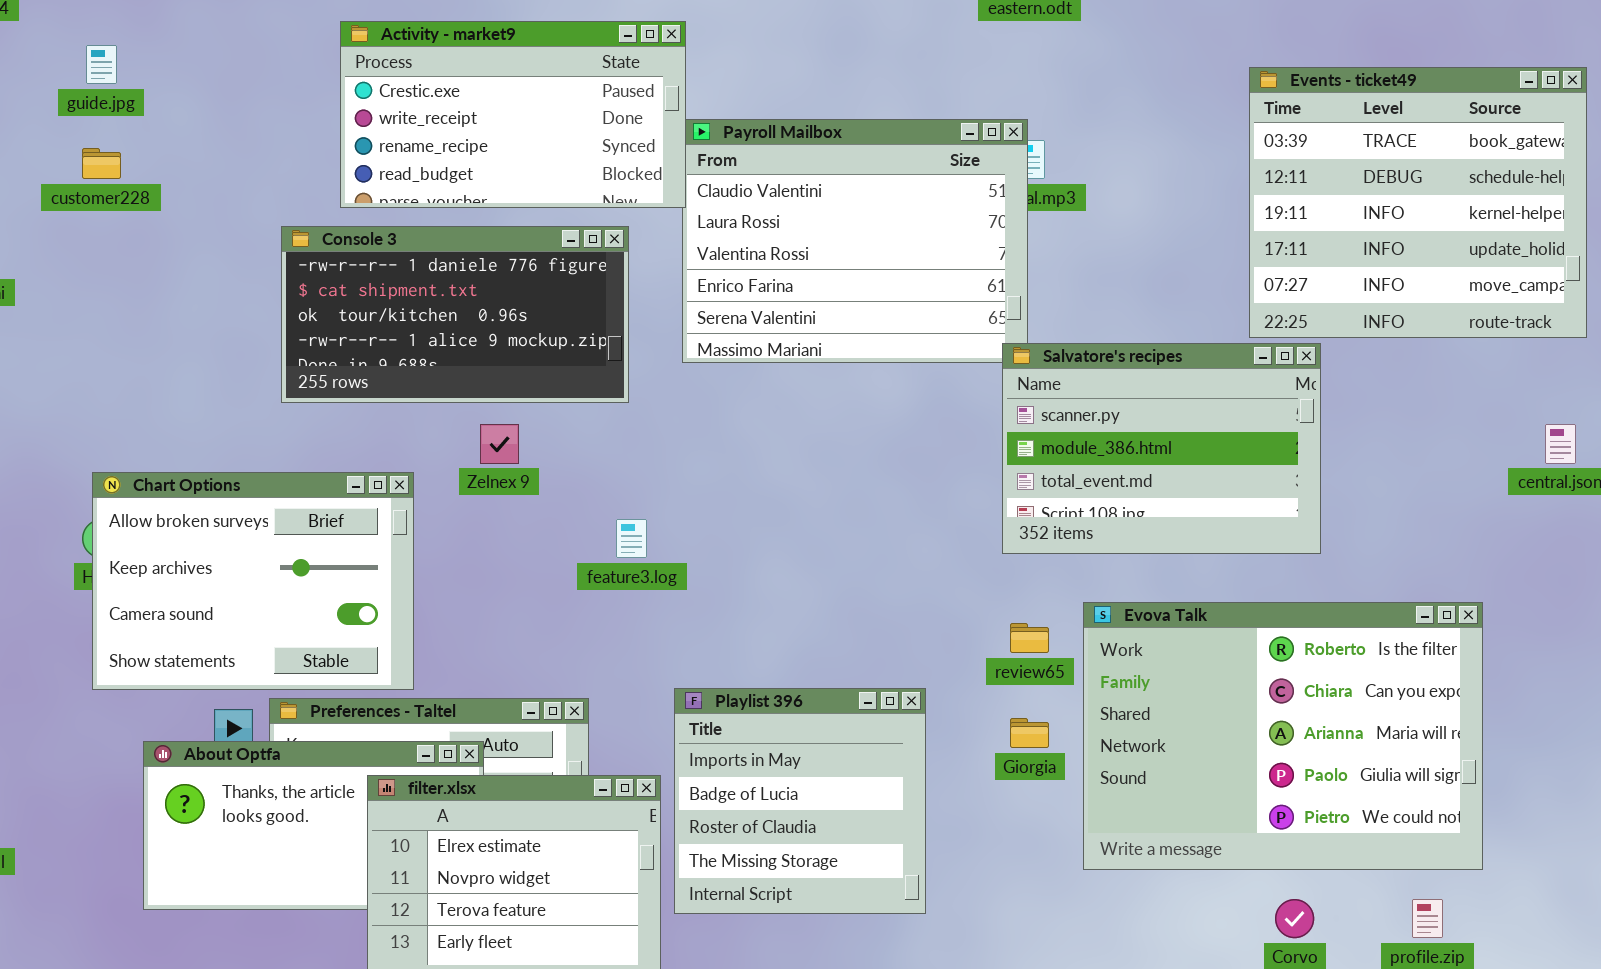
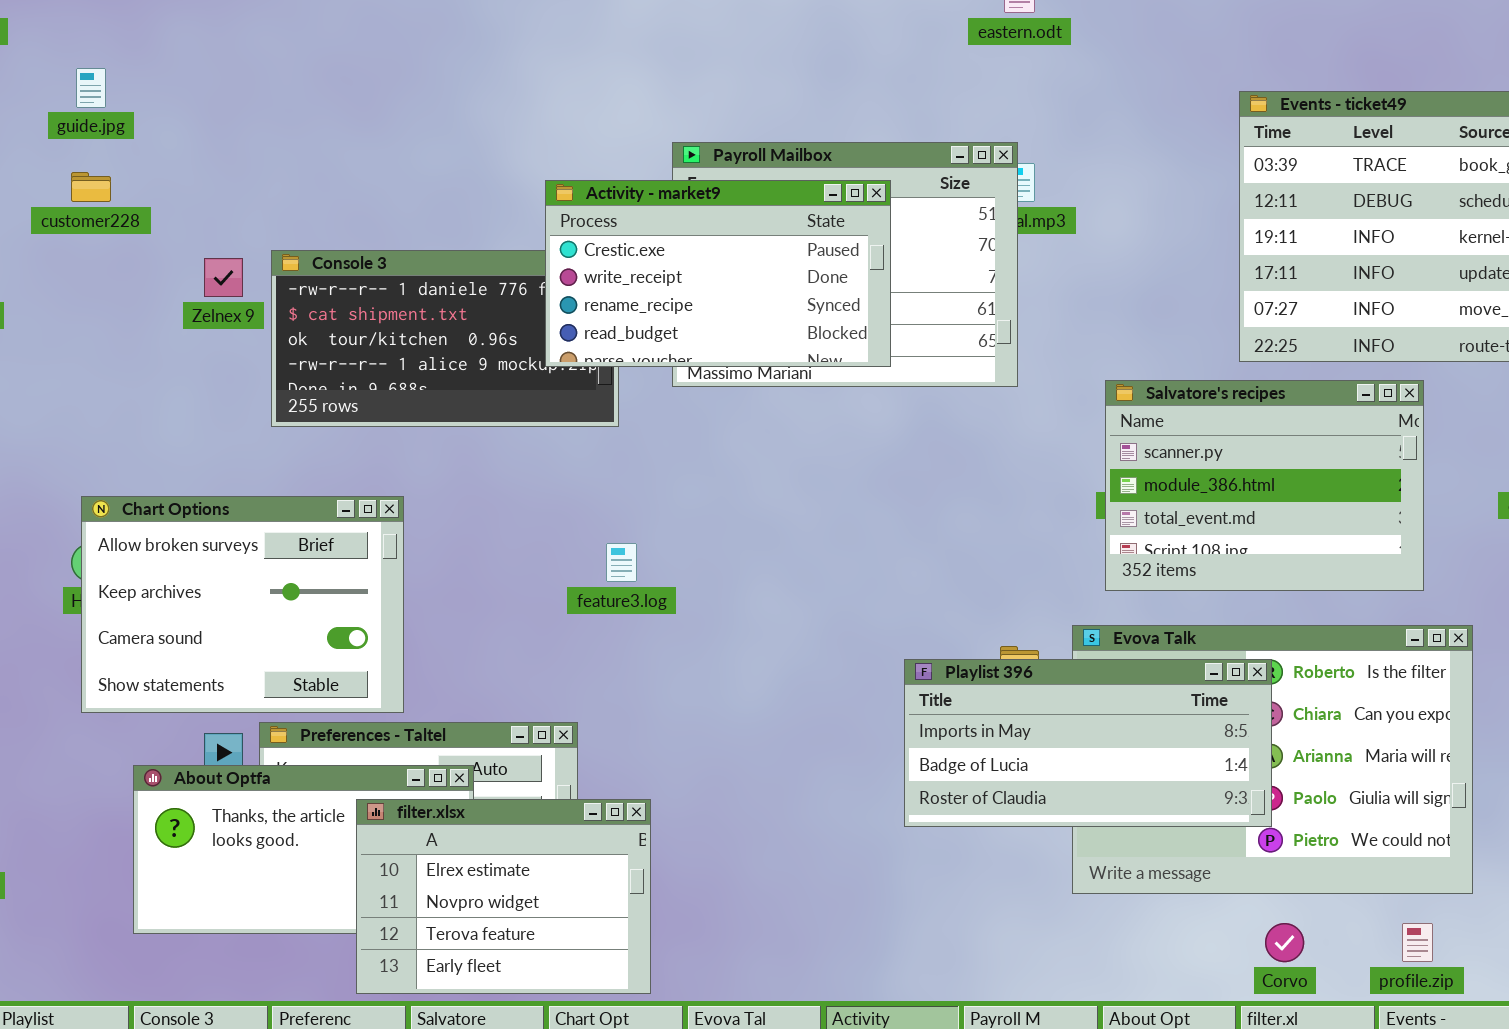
Activity - market9: [340,21,686,208] -> [545,180,891,367], moved
Salvatore's recipes: [1002,343,1321,554] -> [1105,380,1424,591], moved
Zelnex 9: [480,424,519,464] -> [204,258,243,297], moved
Playlist 396: [674,688,926,914] -> [904,659,1272,827], moved, resized

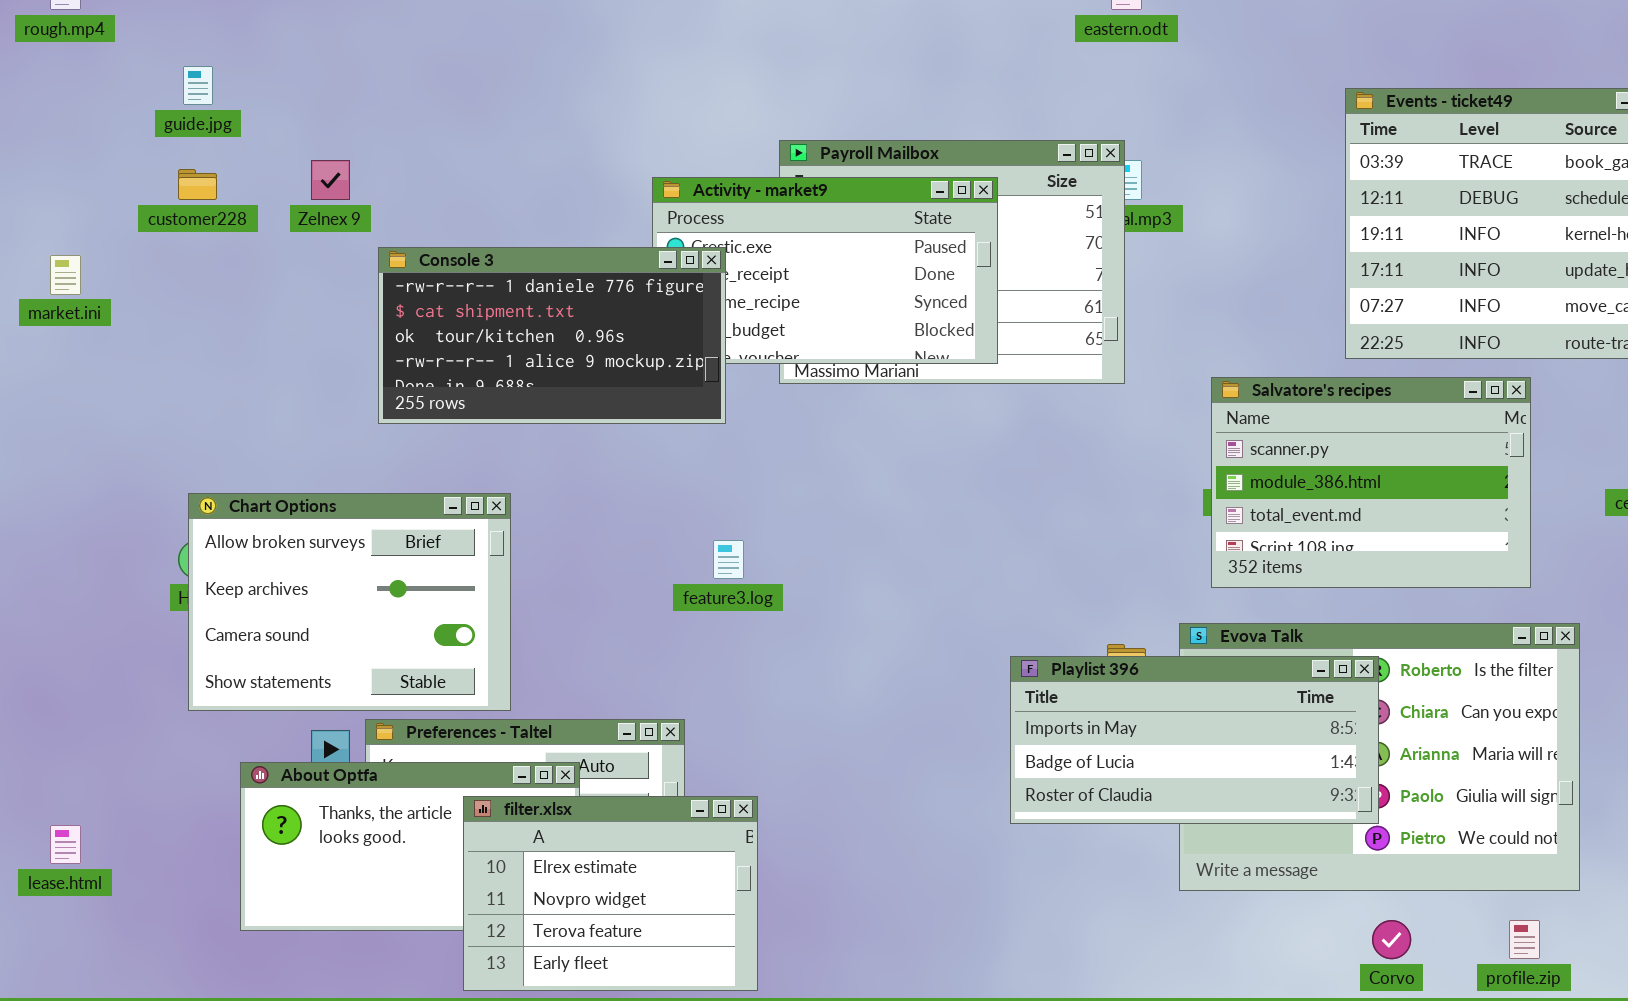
Console 3: [271,250,619,427] -> [378,247,726,424], raised
Zelnex 9: [204,258,243,297] -> [311,160,350,200], moved

